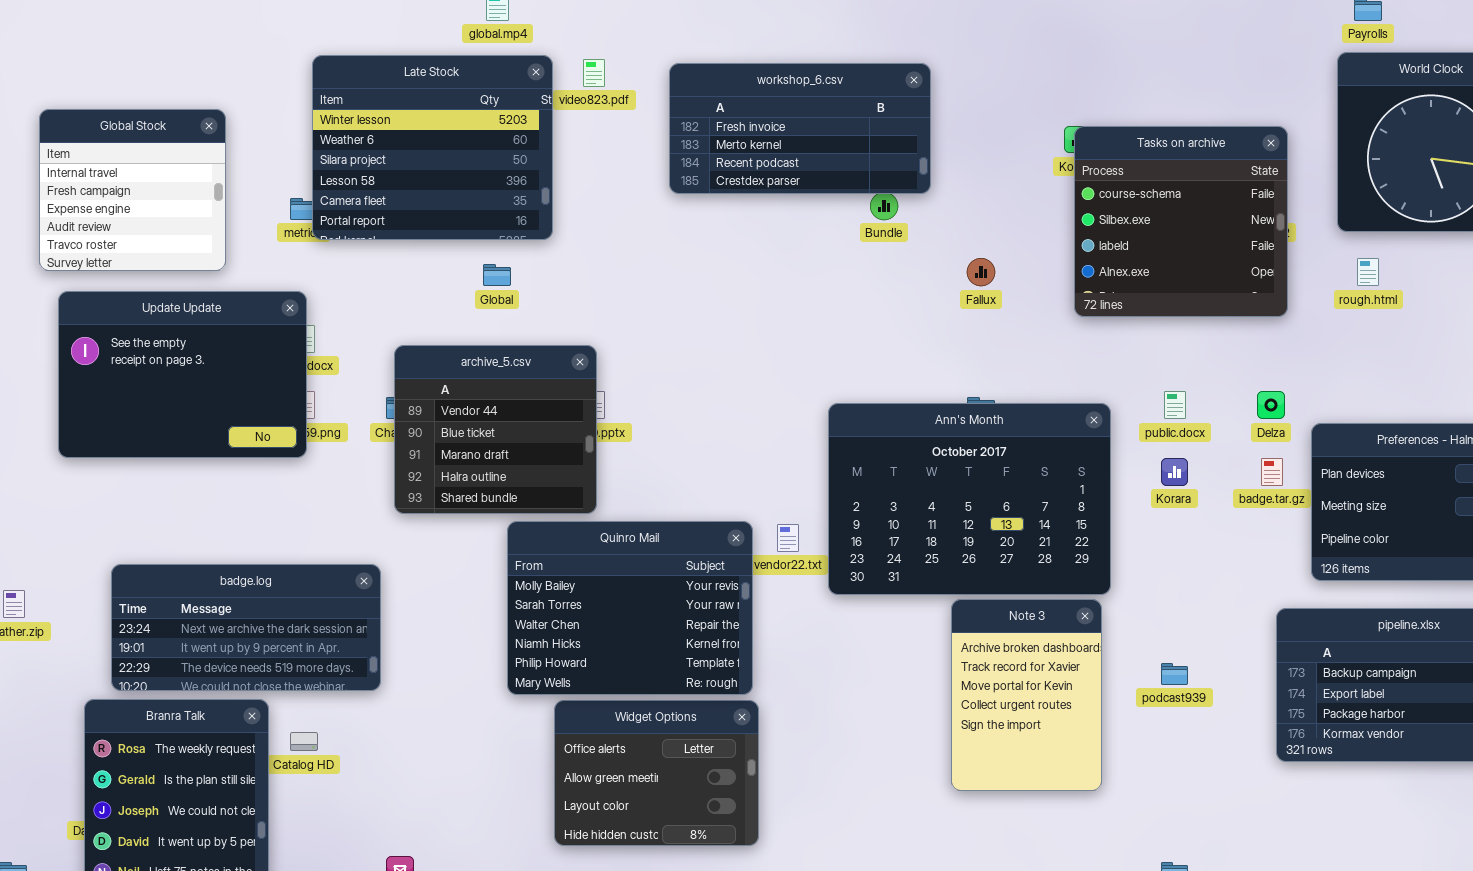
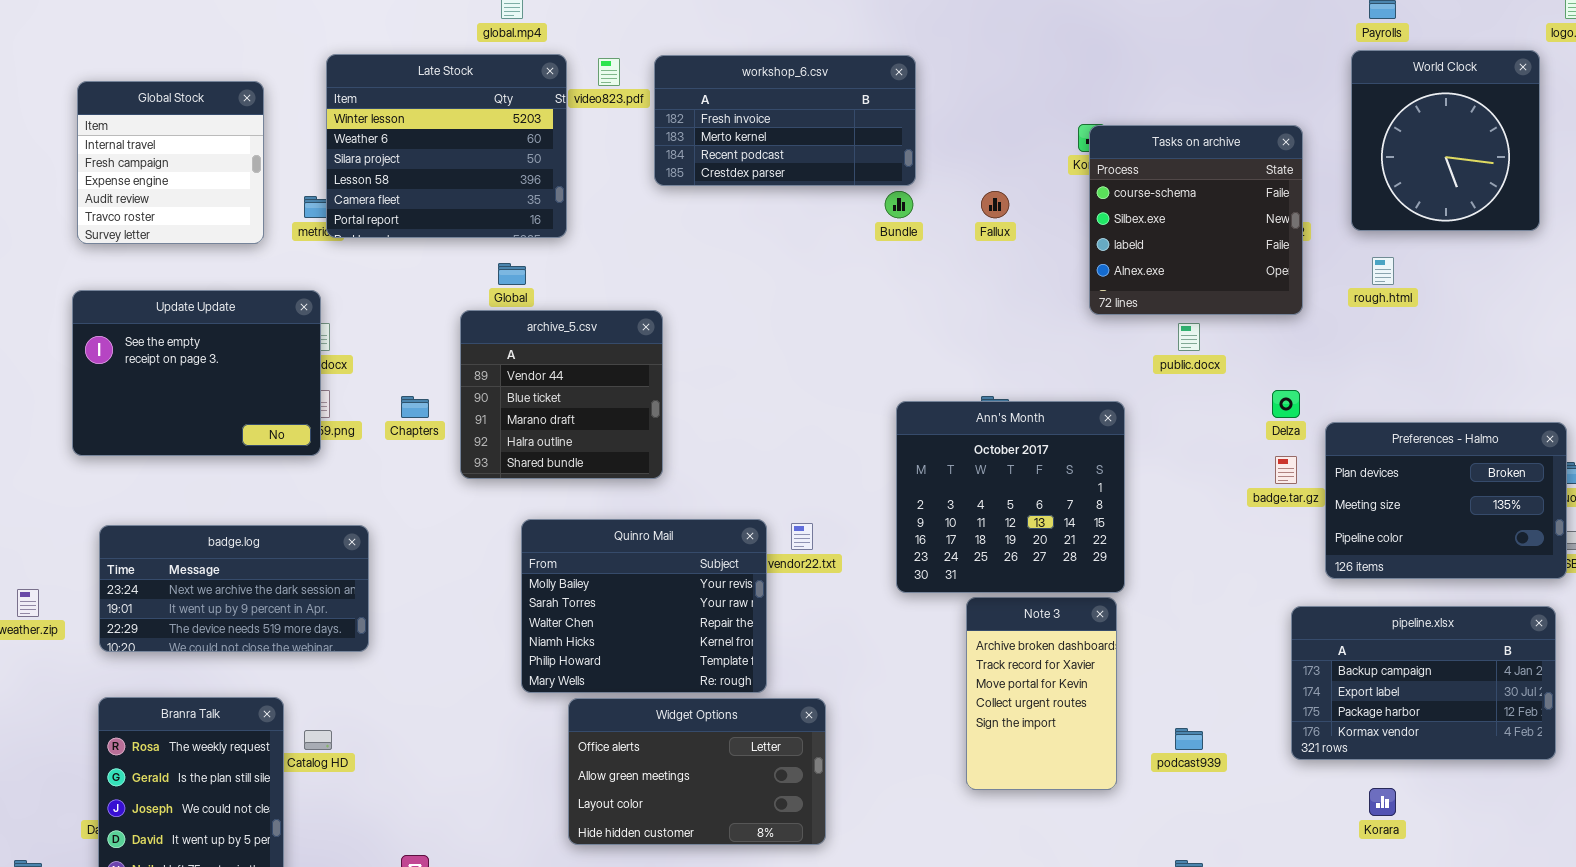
workshop_6.csv: [669,63,931,194] -> [654,55,916,186], moved
Global Stock: [39,109,226,271] -> [77,81,264,244], moved
Fallux: [967,258,995,286] -> [981,191,1009,218], moved
archive_5.csv: [394,345,597,514] -> [460,310,663,479], moved
public.docx: [1164,391,1186,419] -> [1178,323,1200,351], moved
Ann's Month: [828,403,1111,595] -> [896,401,1125,593], resized
Korara: [1161,458,1188,486] -> [1369,788,1396,816], moved
badge.log: [111,564,381,691] -> [99,525,369,652], moved
podcast939: [1161,663,1188,685] -> [1175,728,1203,750], moved
Widget Options: [554,700,759,846] -> [568,698,826,845], resized

